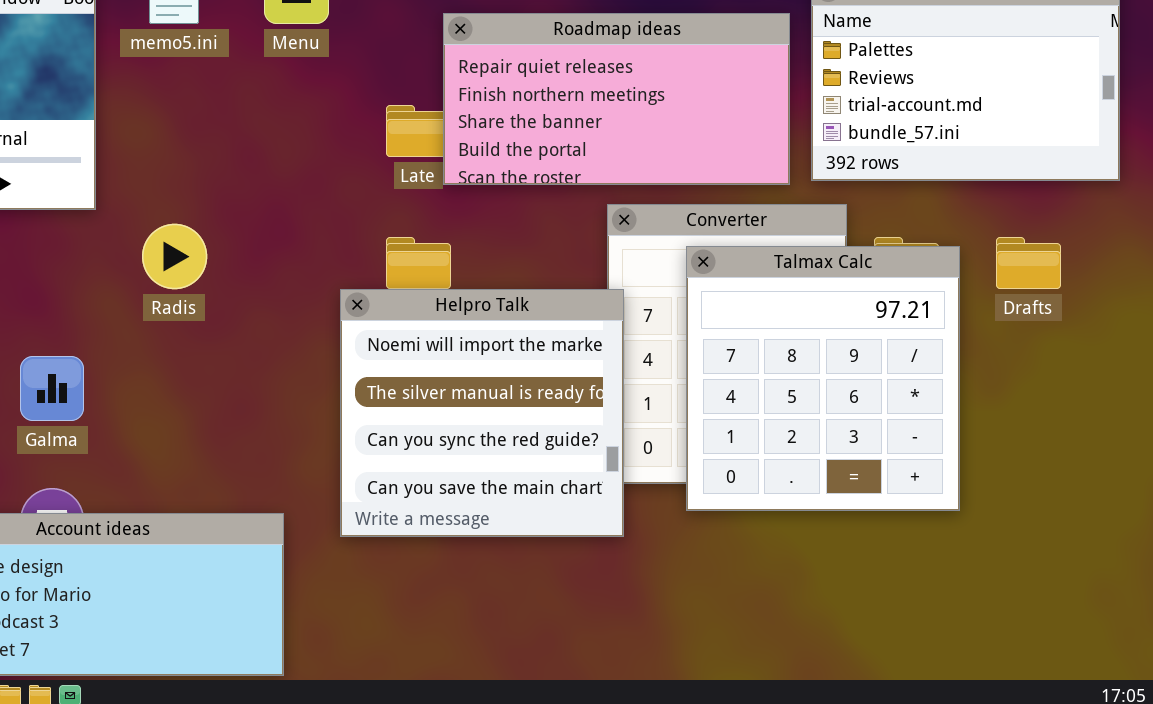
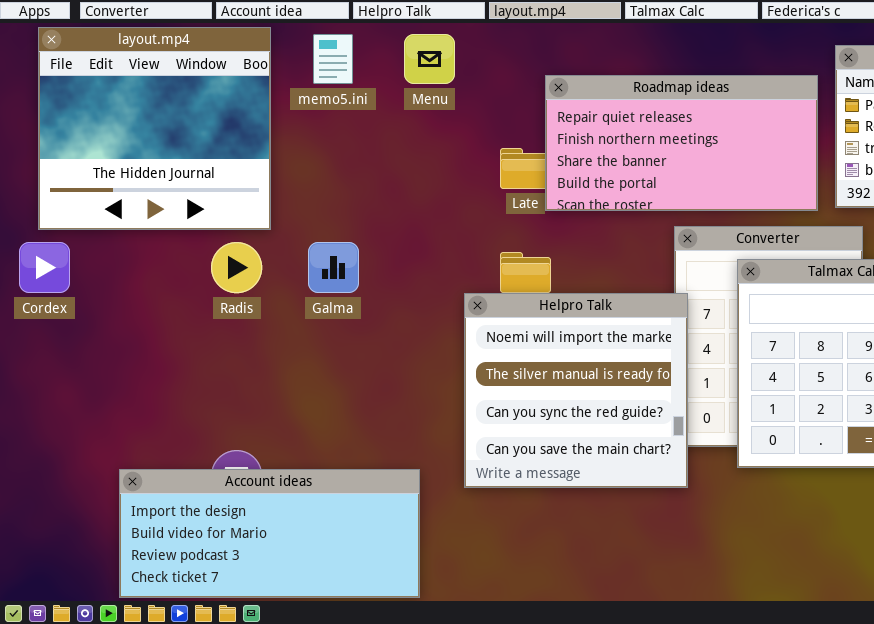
Radis: [142,224,207,289] -> [211,242,262,293], moved
Galma: [20,356,84,421] -> [308,242,359,293], moved

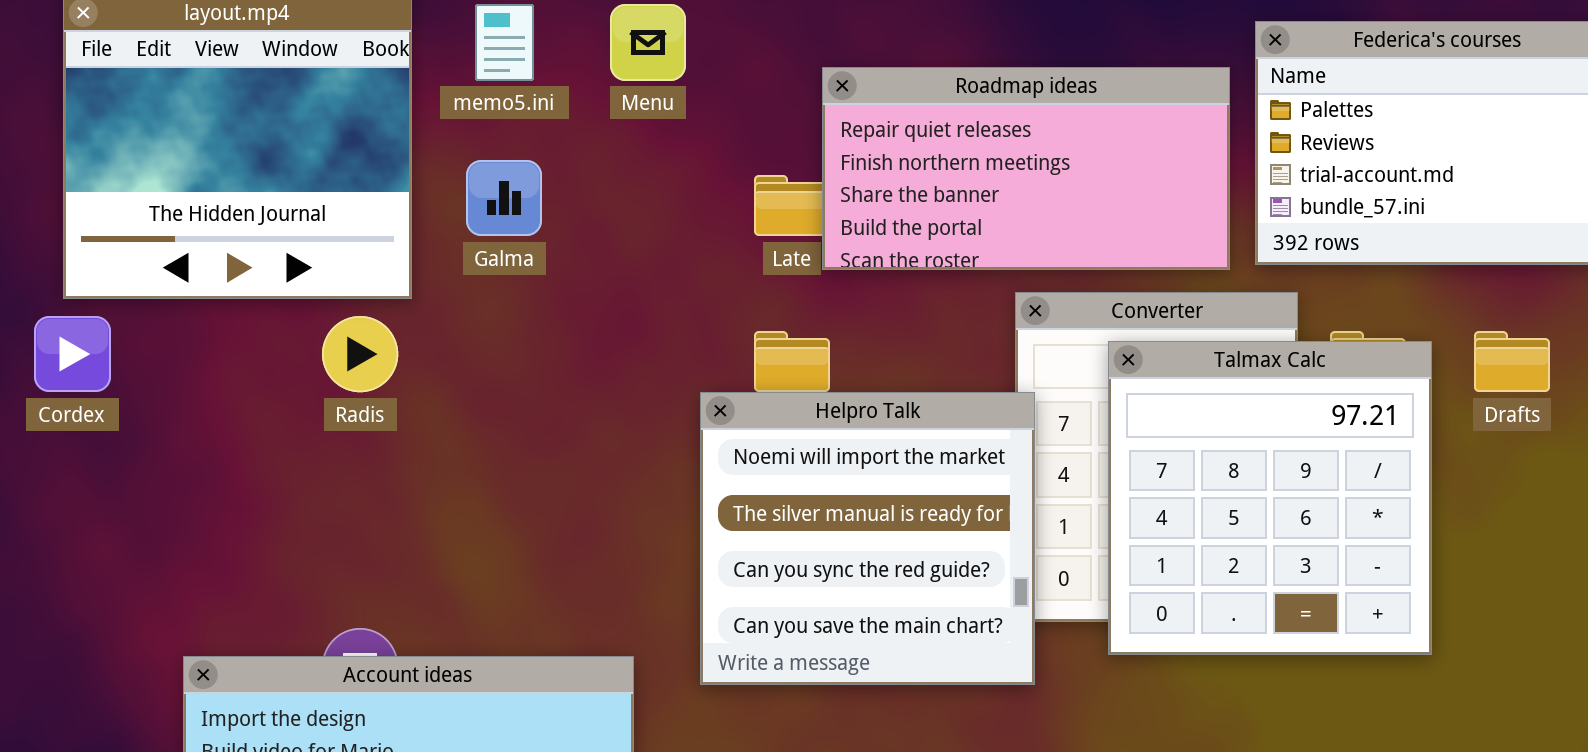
Galma: [308,242,359,293] -> [466,160,542,236], moved

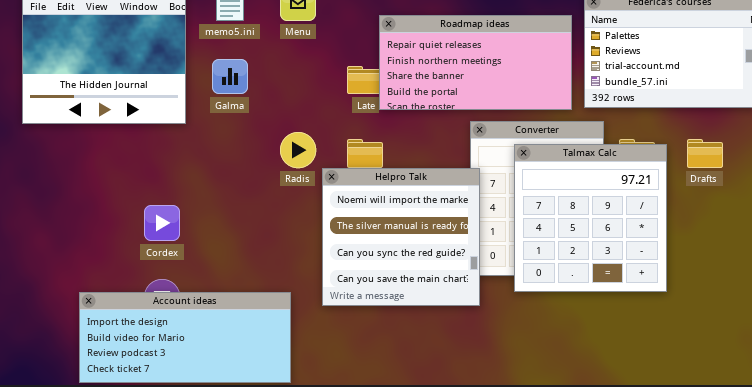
Cordex: [34,316,111,392] -> [144,205,180,241], moved
Radis: [322,316,398,392] -> [280,132,316,168], moved

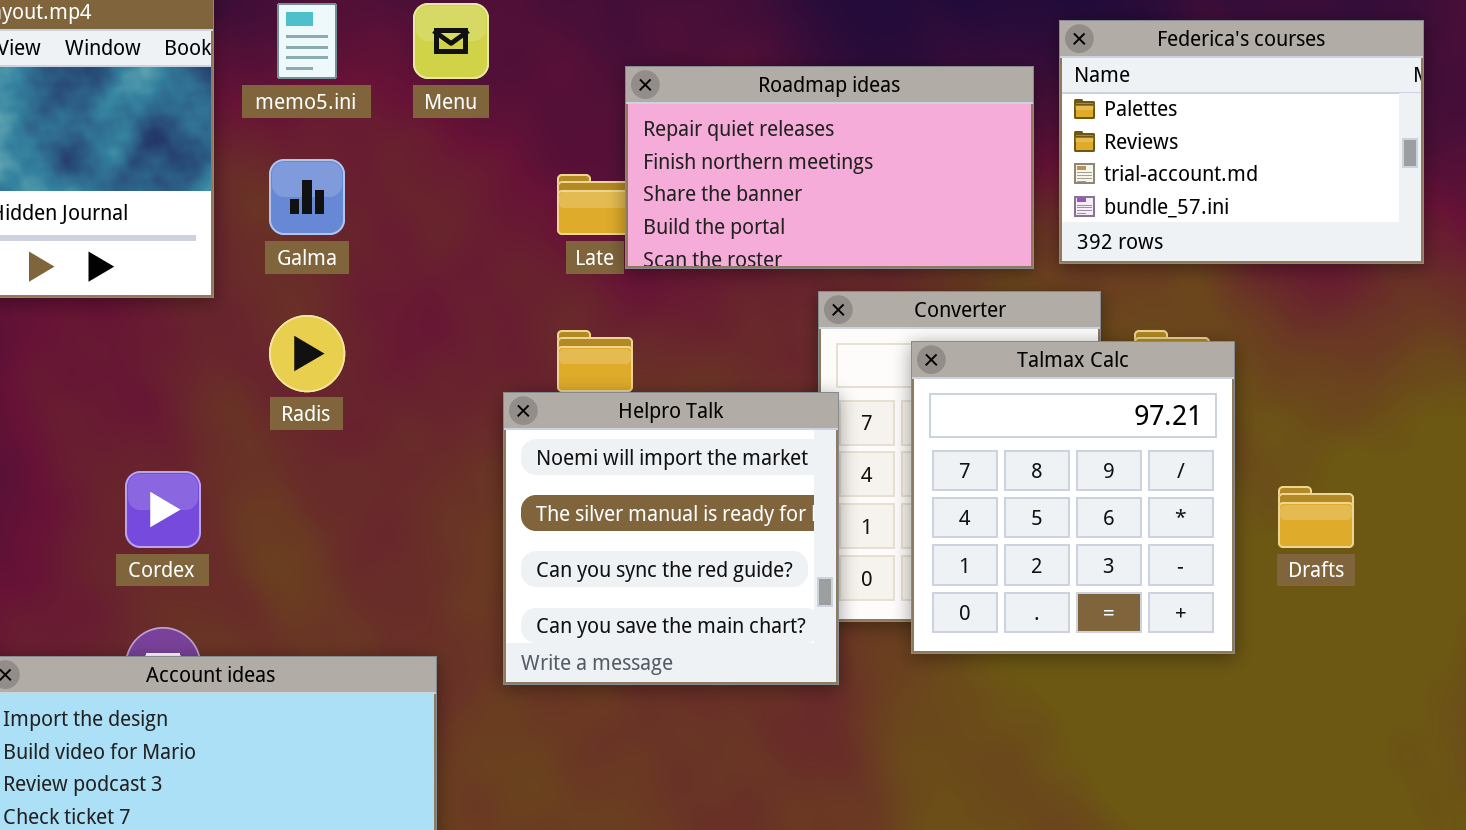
Radis: [280,132,316,168] -> [269,315,345,392], moved
Drafts: [687,139,723,168] -> [1278,486,1354,548], moved

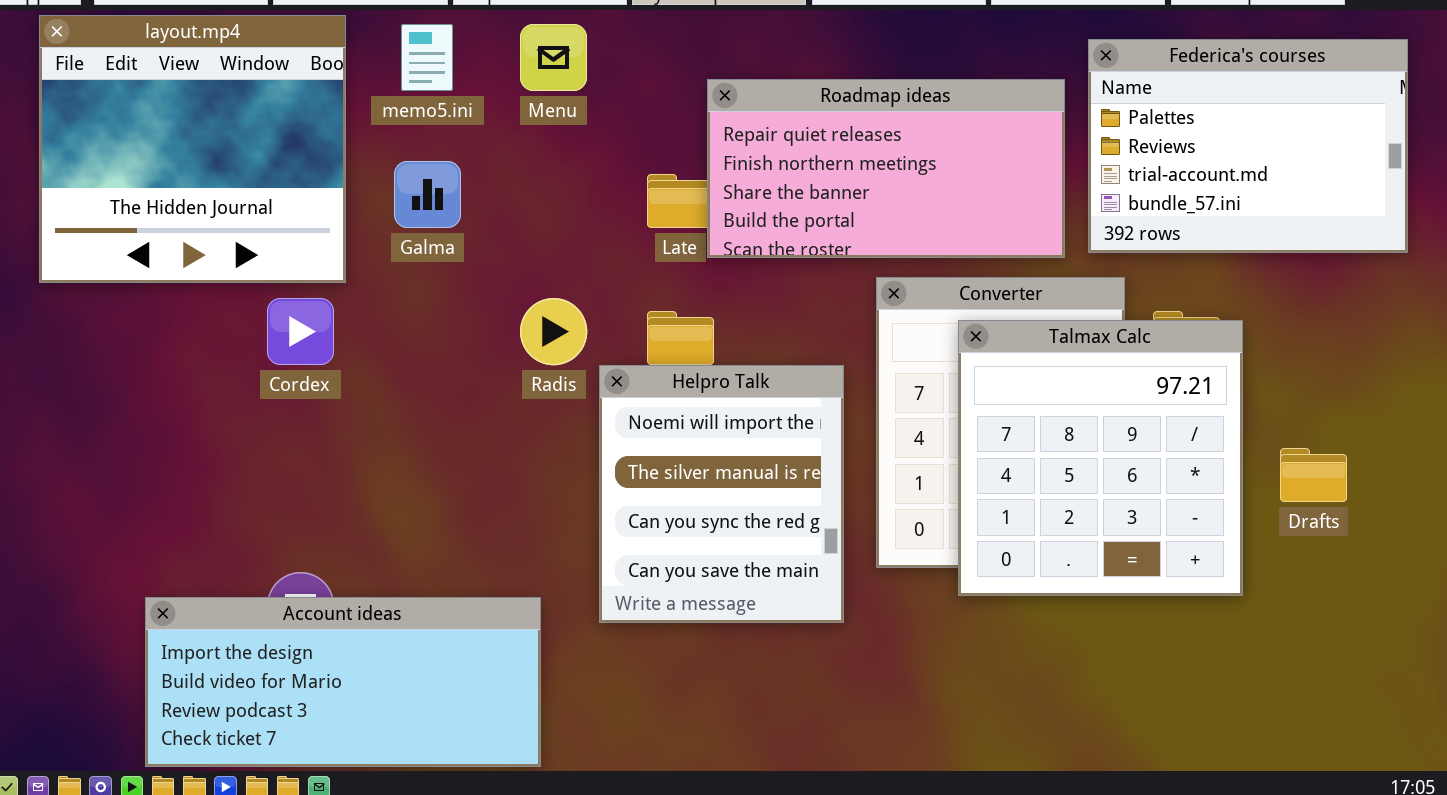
Radis: [269,315,345,392] -> [520,298,587,365], moved
Helpro Talk: [503,392,839,685] -> [599,365,844,623], resized
Cordex: [125,471,201,548] -> [267,298,334,365], moved

